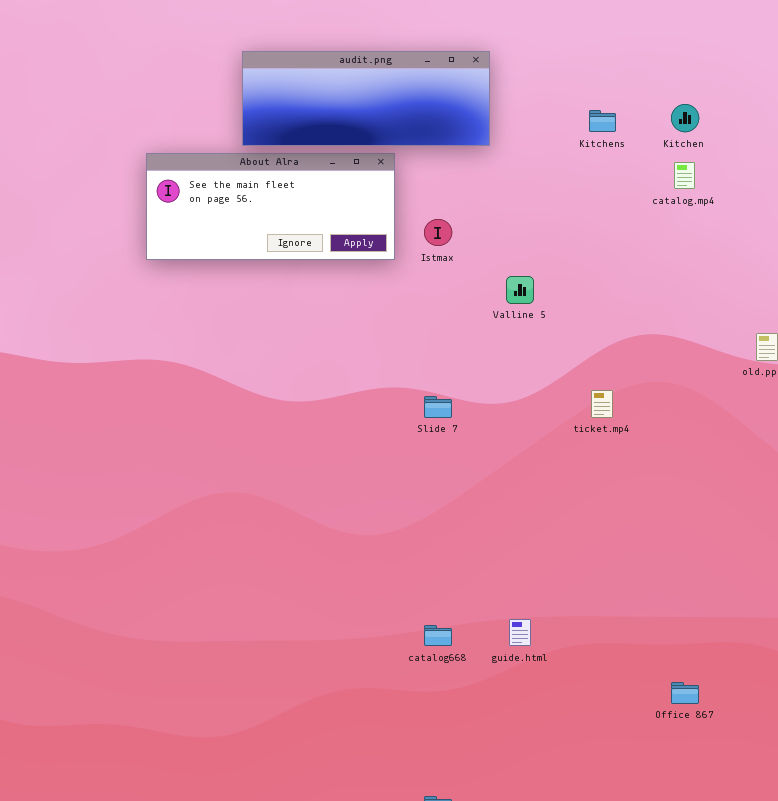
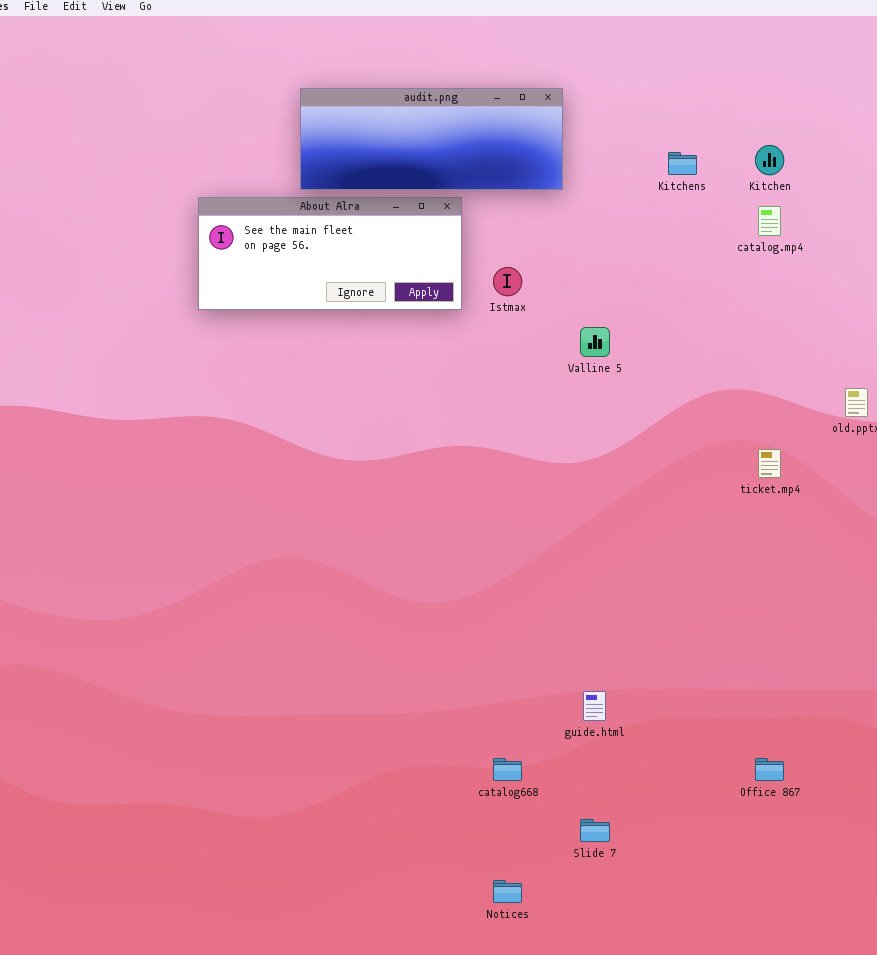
ticket.mp4: [591,390,613,418] -> [758,449,781,478], moved
Slide 7: [424,396,452,418] -> [580,819,610,842], moved
catalog668: [424,625,452,646] -> [493,758,522,781], moved

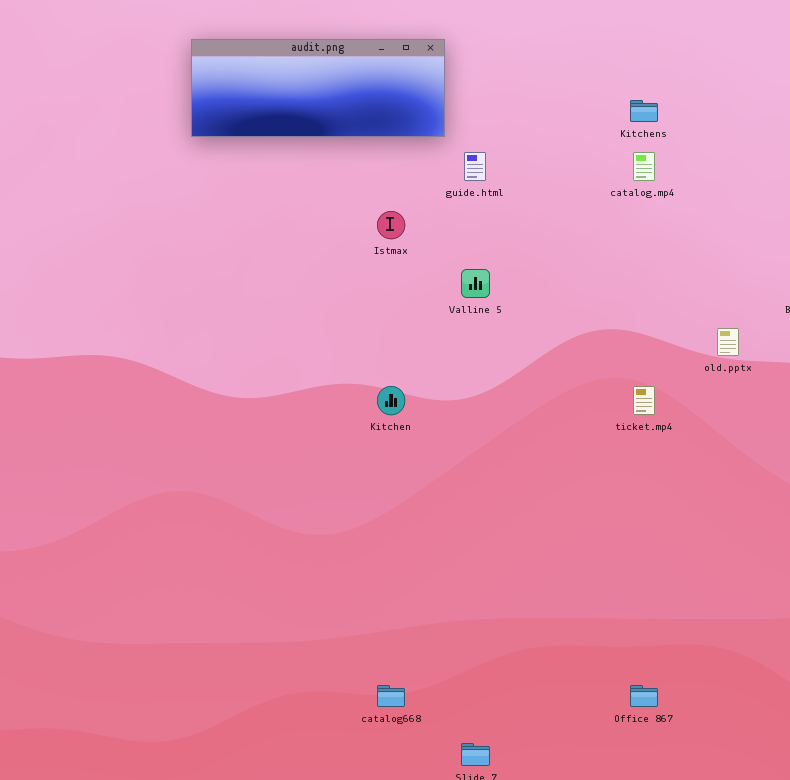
Kitchen: [755,145,784,175] -> [377,386,405,415], moved
Kitchens: [668,152,697,175] -> [630,100,658,122], moved
About Alra: [198,197,462,310] -> none, closed
guide.html: [583,691,606,721] -> [464,152,486,181], moved

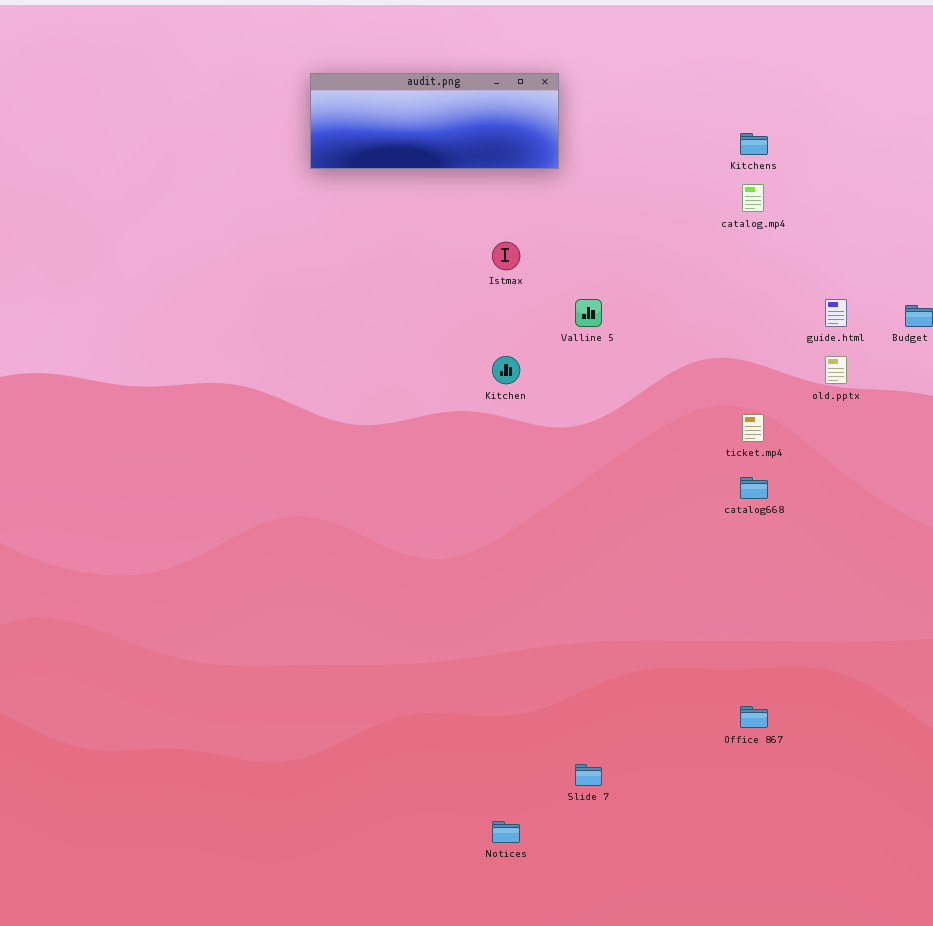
guide.html: [464,152,486,181] -> [825,299,847,327], moved
Kitchen: [377,386,405,415] -> [492,356,520,384], moved
catalog668: [377,685,405,707] -> [740,477,768,499], moved

